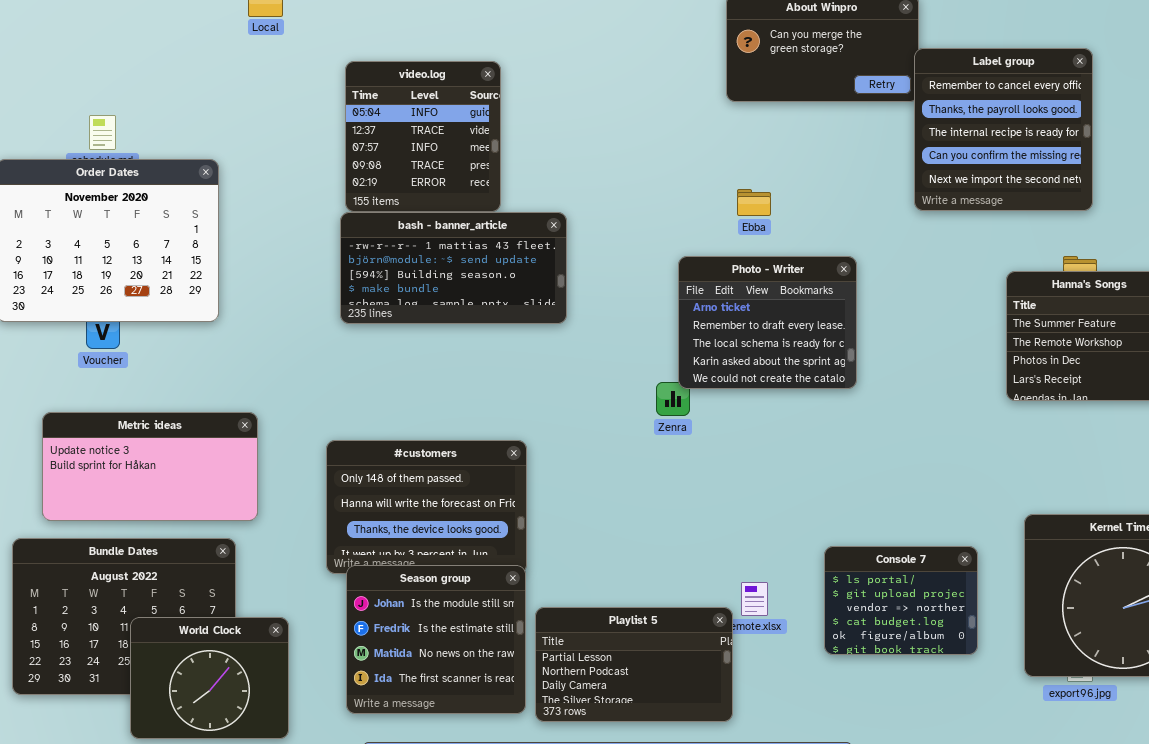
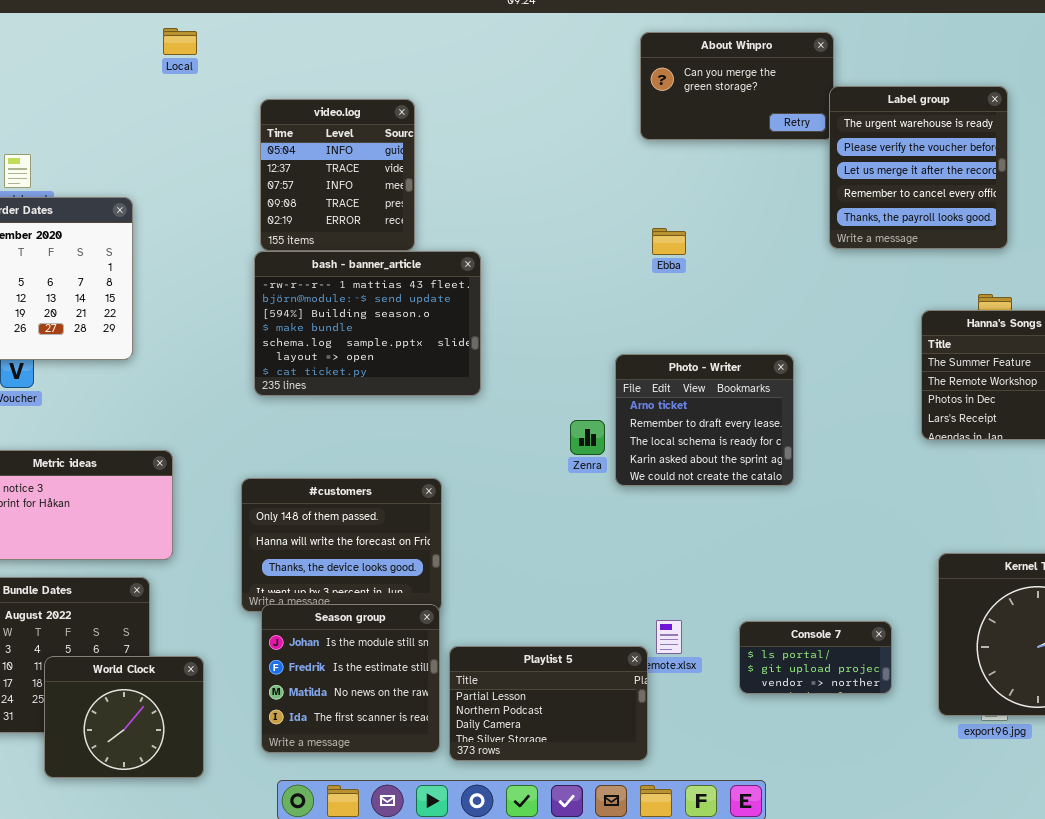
Label group: [914,48,1093,211] -> [829,86,1008,249], scrolled up 3 rows
bash - banner_article: [340,212,567,324] -> [254,251,481,396], resized
Photo - Writer: [678,256,857,389] -> [615,354,794,486], moved
Console 7: [824,546,978,655] -> [739,621,892,694], resized

